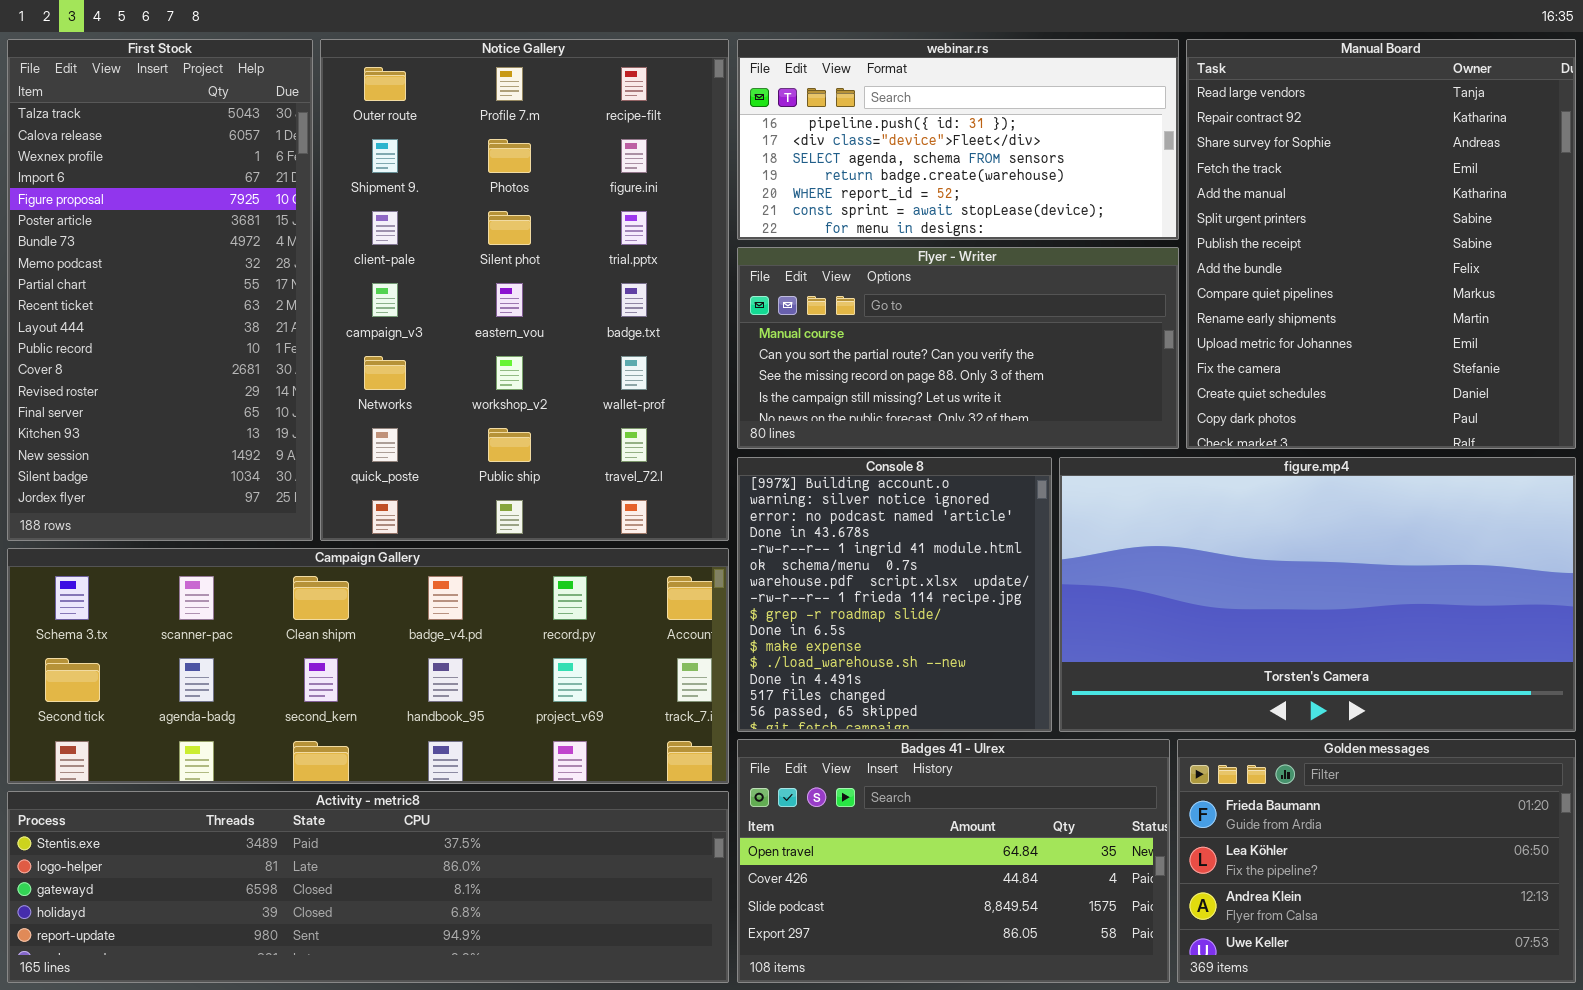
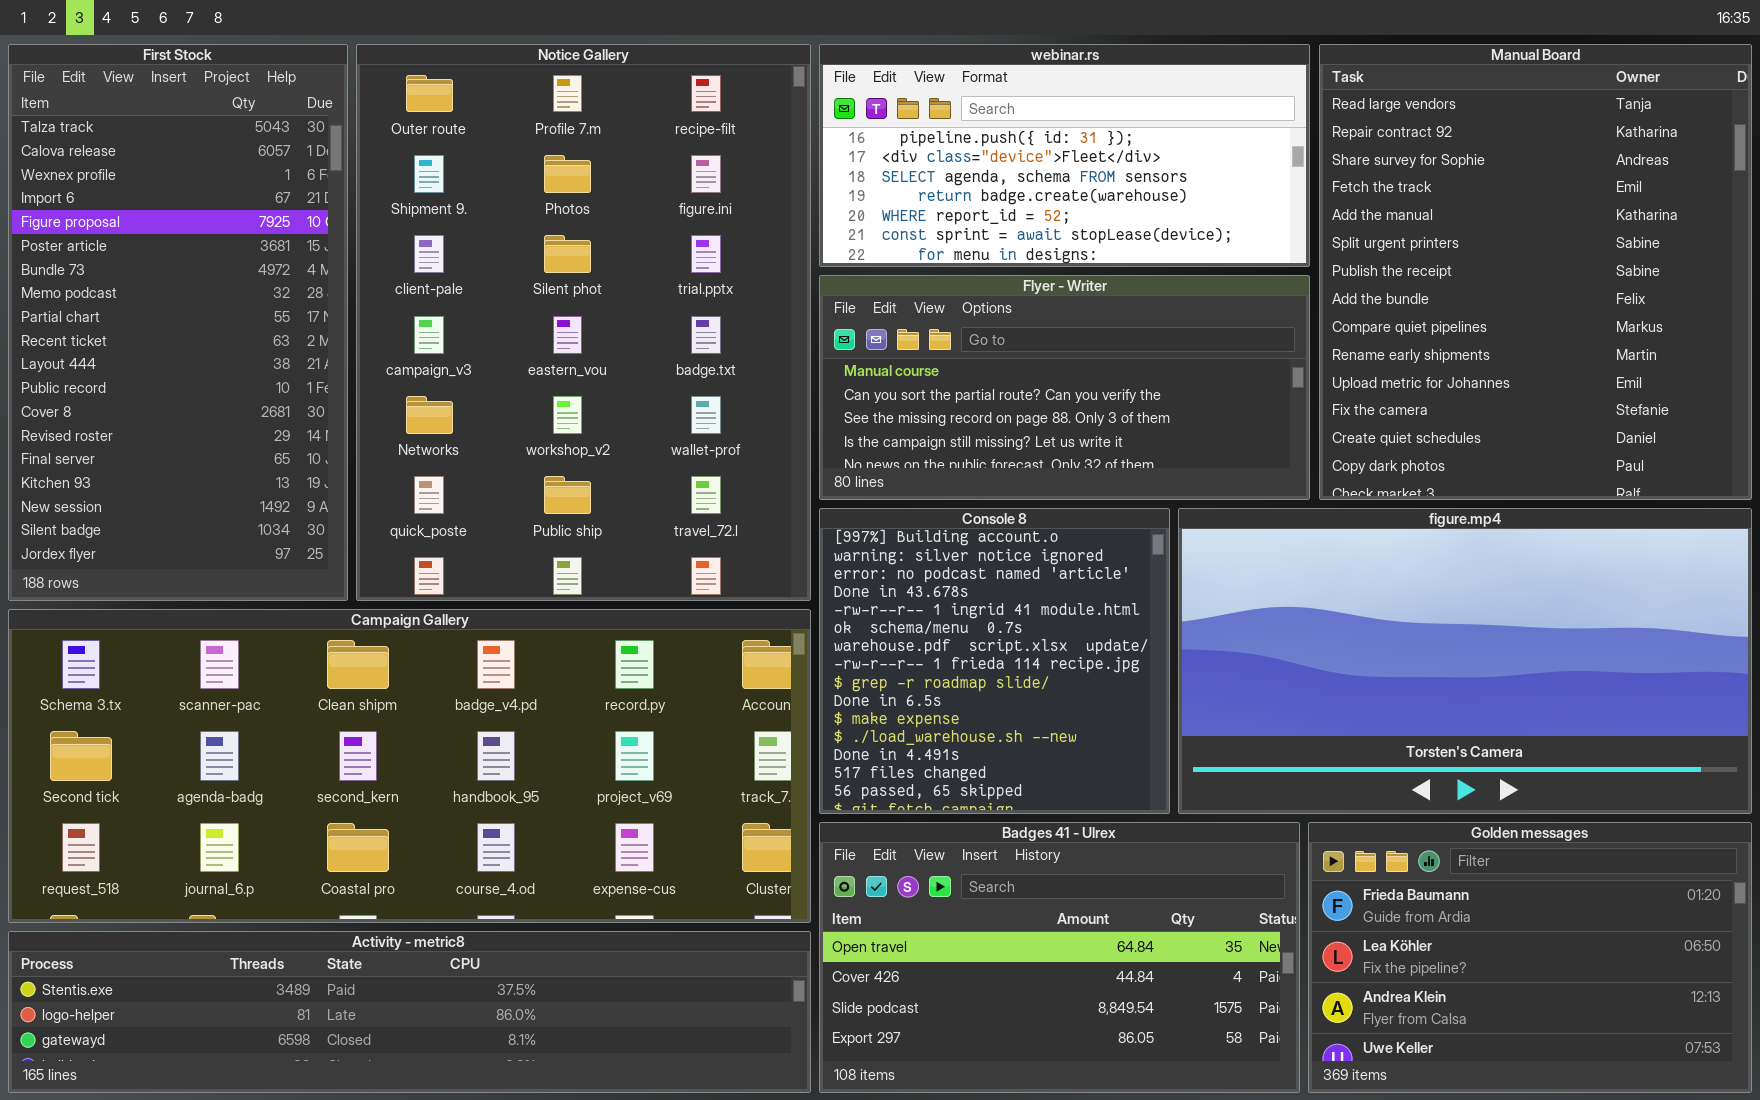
Campaign Gallery: [7,548,729,784] -> [8,609,811,923], resized
Activity - metric8: [7,791,729,983] -> [8,931,811,1093], resized

